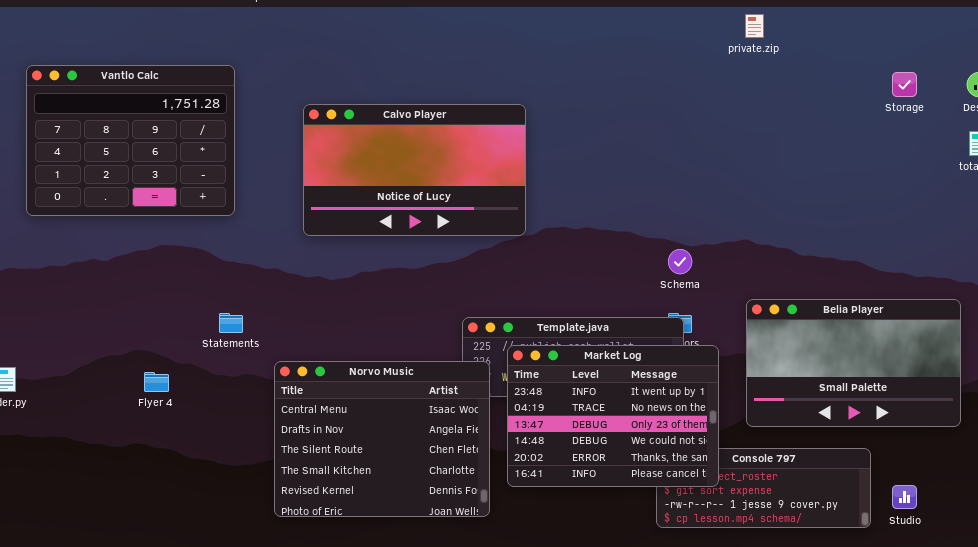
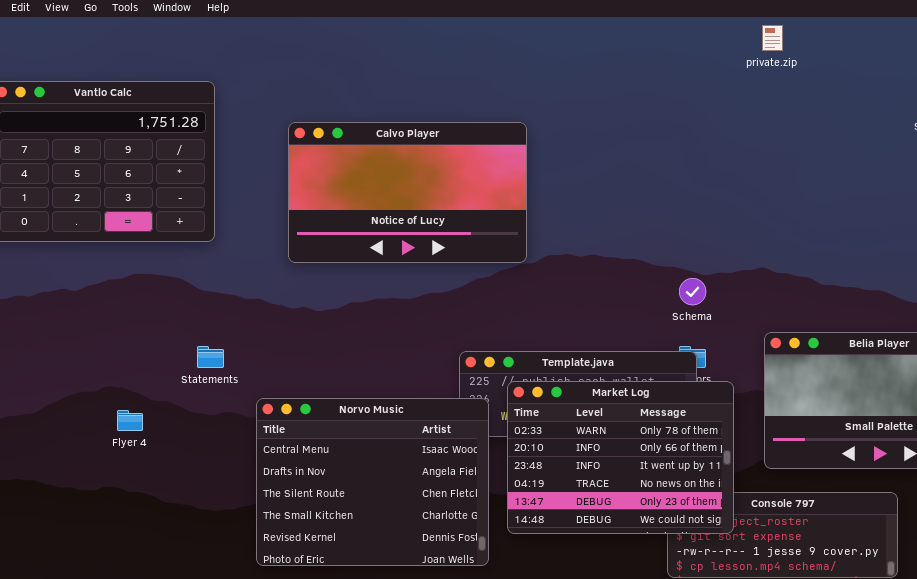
Market Log: [507,345,719,487] -> [507,381,734,534], scrolled up 2 rows

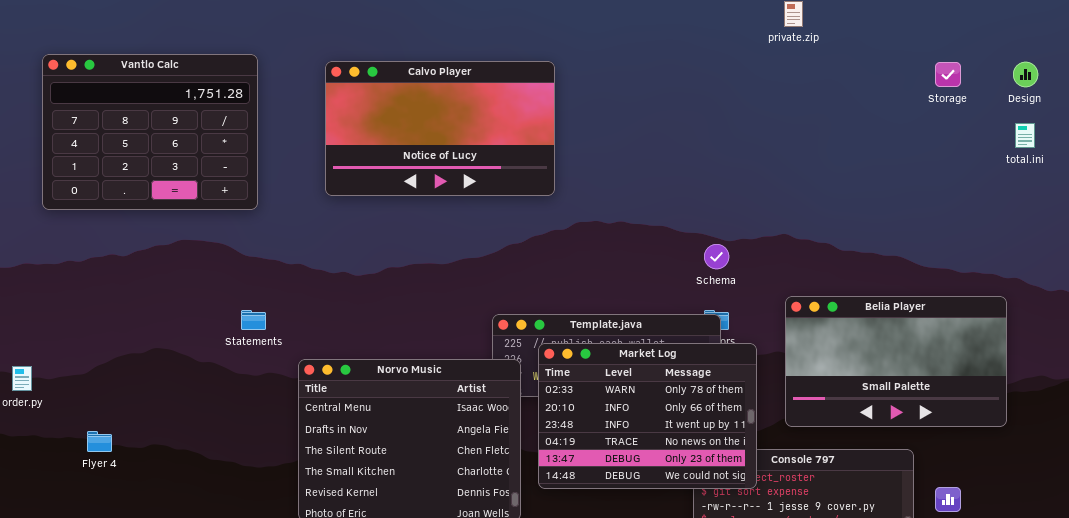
Calvo Player: [288,122,527,263] -> [325,61,555,196], moved
Flyer 4: [117,410,143,431] -> [87,431,112,452], moved

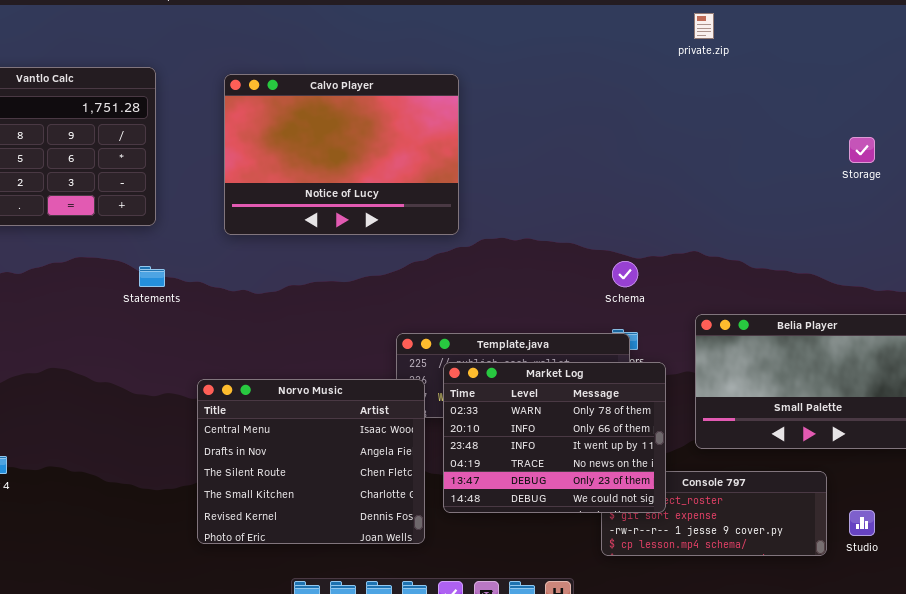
Calvo Player: [325,61,555,196] -> [224,74,459,235], resized
Storage: [935,62,961,87] -> [849,137,875,163], moved
Statements: [241,310,266,330] -> [139,266,165,287], moved

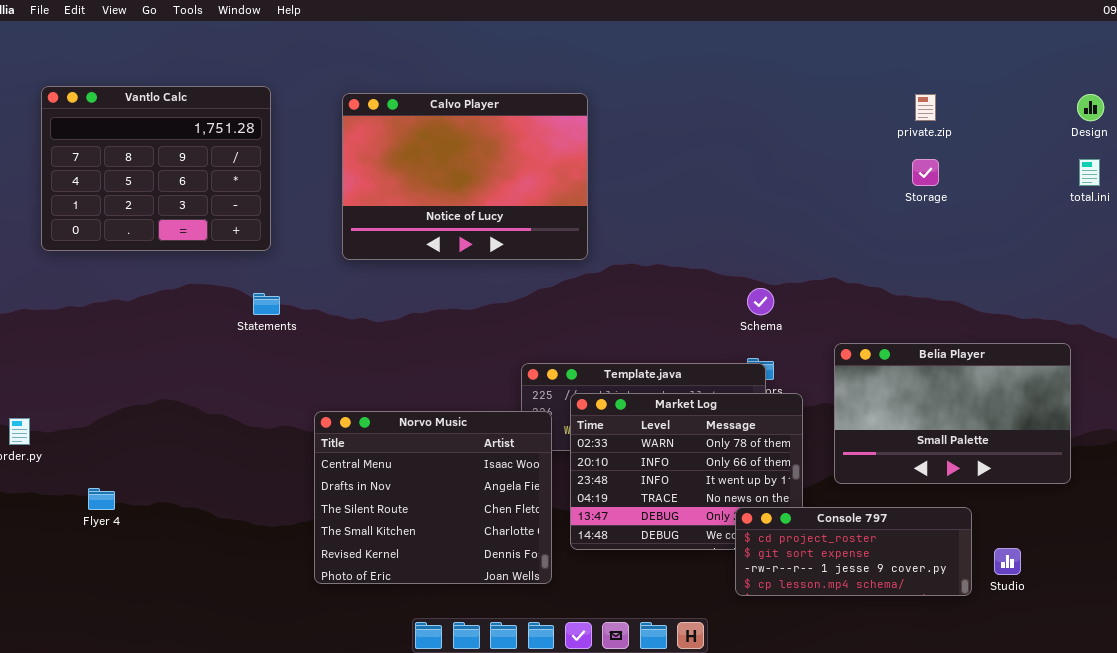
private.zip: [694,13,714,39] -> [915,94,936,121], moved
Storage: [849,137,875,163] -> [912,159,939,186], moved
Console 797: [601,471,827,556] -> [735,507,972,596], raised

